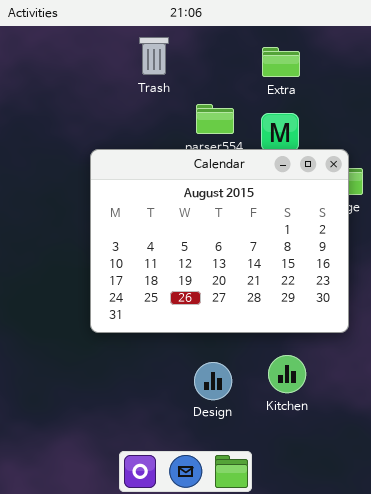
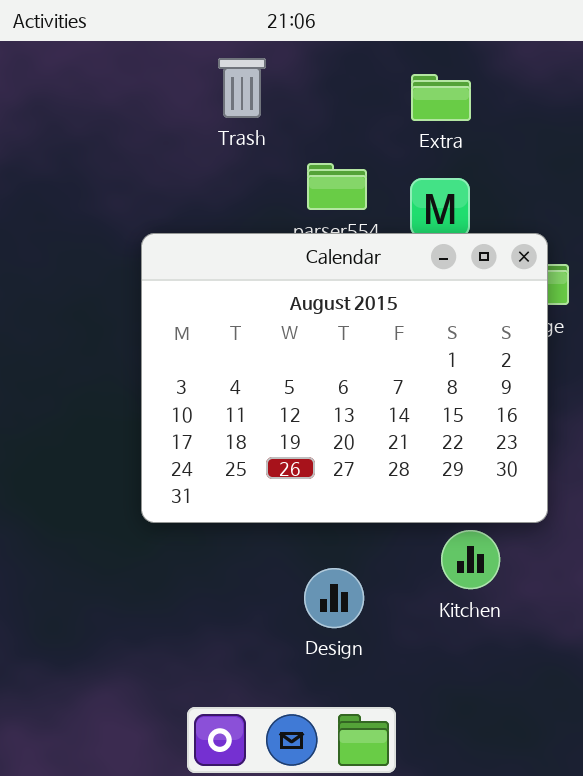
Kitchen: [268,355,306,393] -> [441,530,500,589], moved

